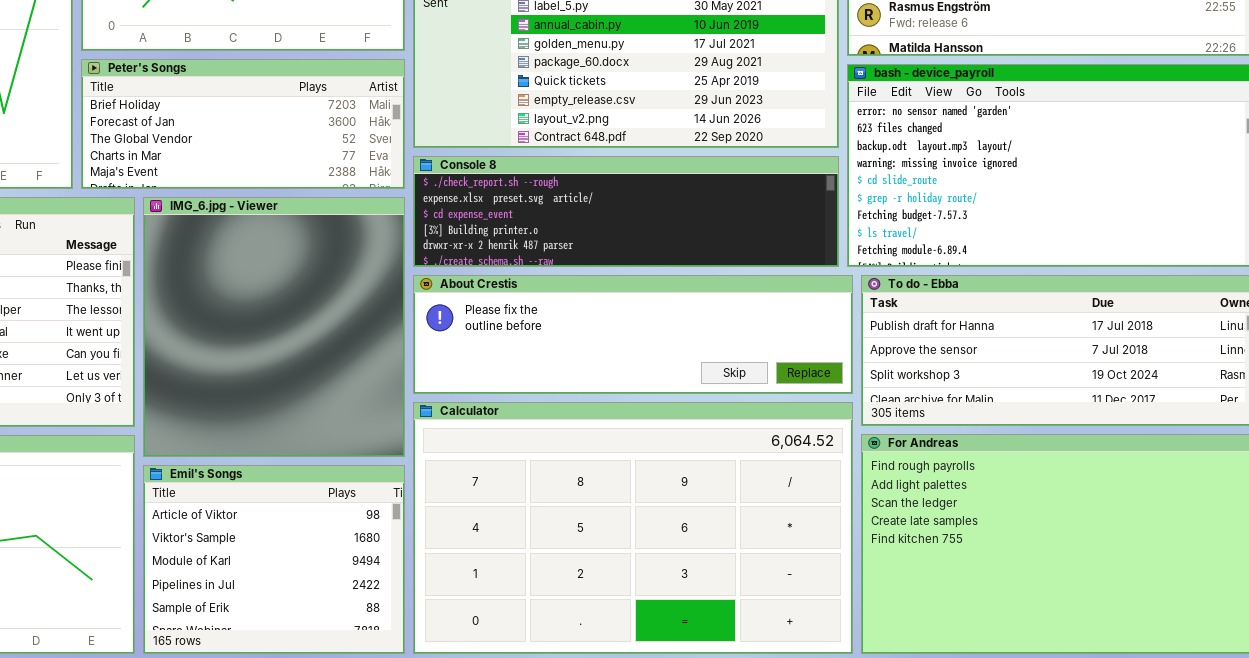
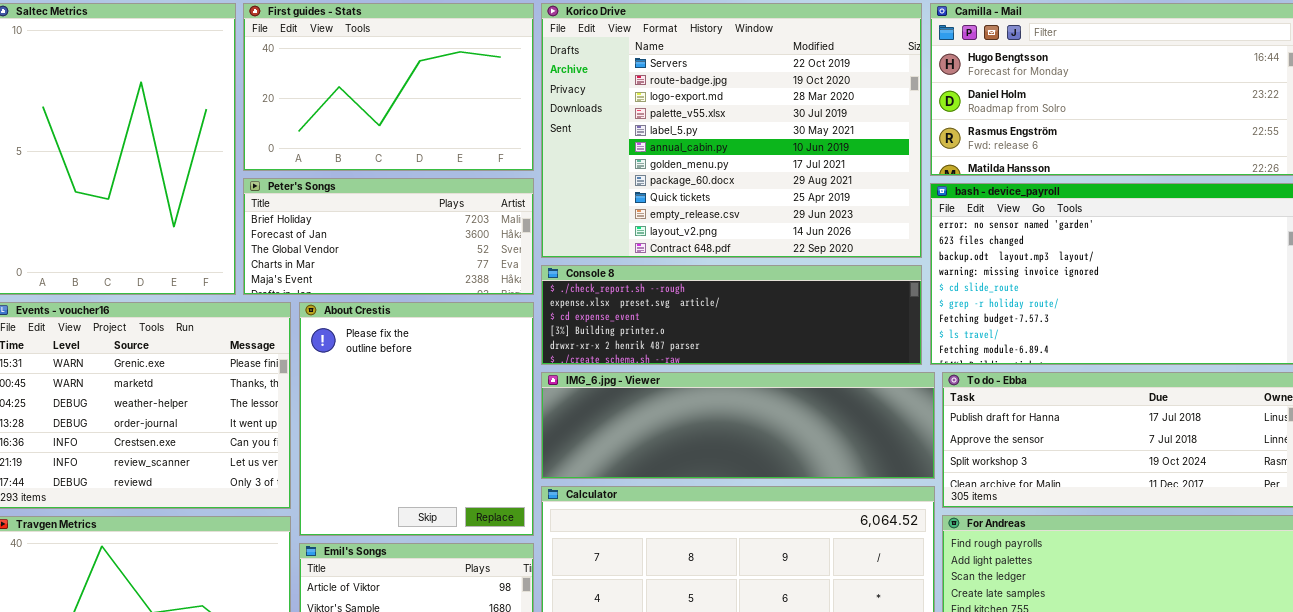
IMG_6.jpg - Viewer: [143,197,405,457] -> [541,372,935,479], moved, resized
About Crestis: [413,275,853,394] -> [299,302,534,536], moved, resized

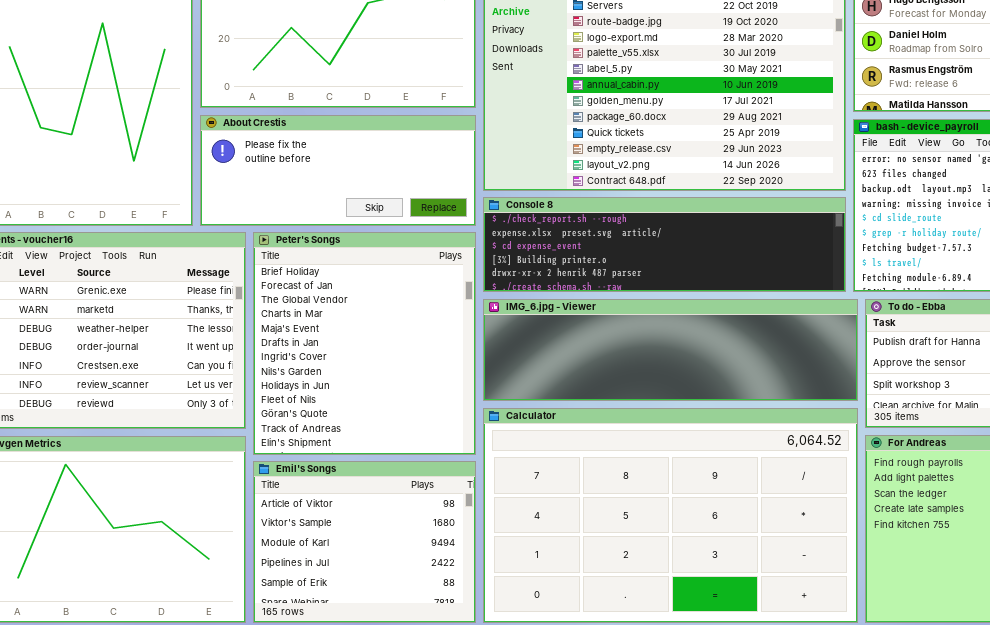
Peter's Songs: [243,178,534,295] -> [253,232,476,455], moved, resized
About Crestis: [299,302,534,536] -> [200,115,476,226], moved, resized

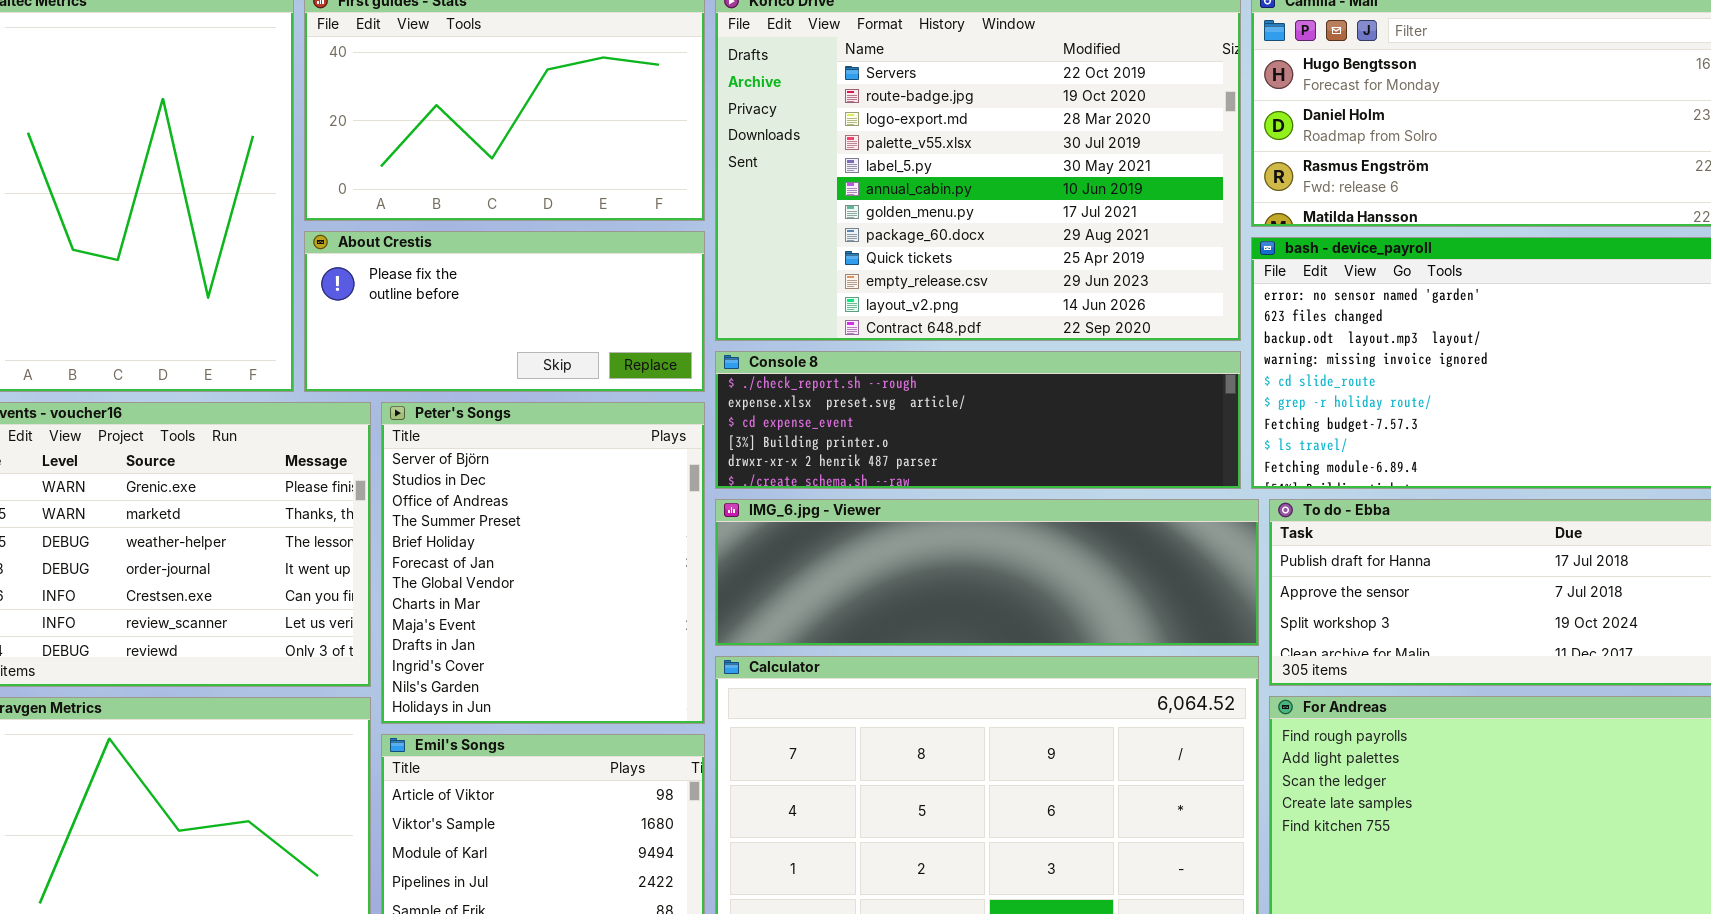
Peter's Songs: [253,232,476,455] -> [381,402,705,724], scrolled up 4 rows

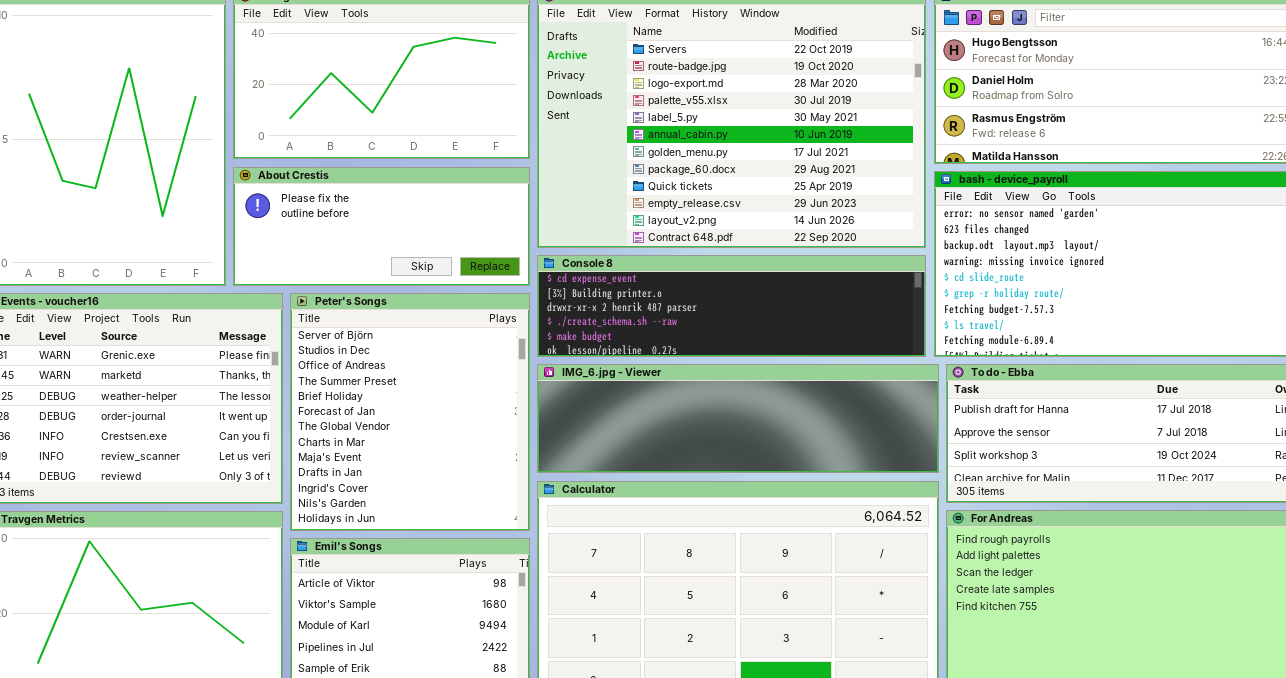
Console 8: [715,351,1241,489] -> [537,255,926,357], scrolled down 2 rows

